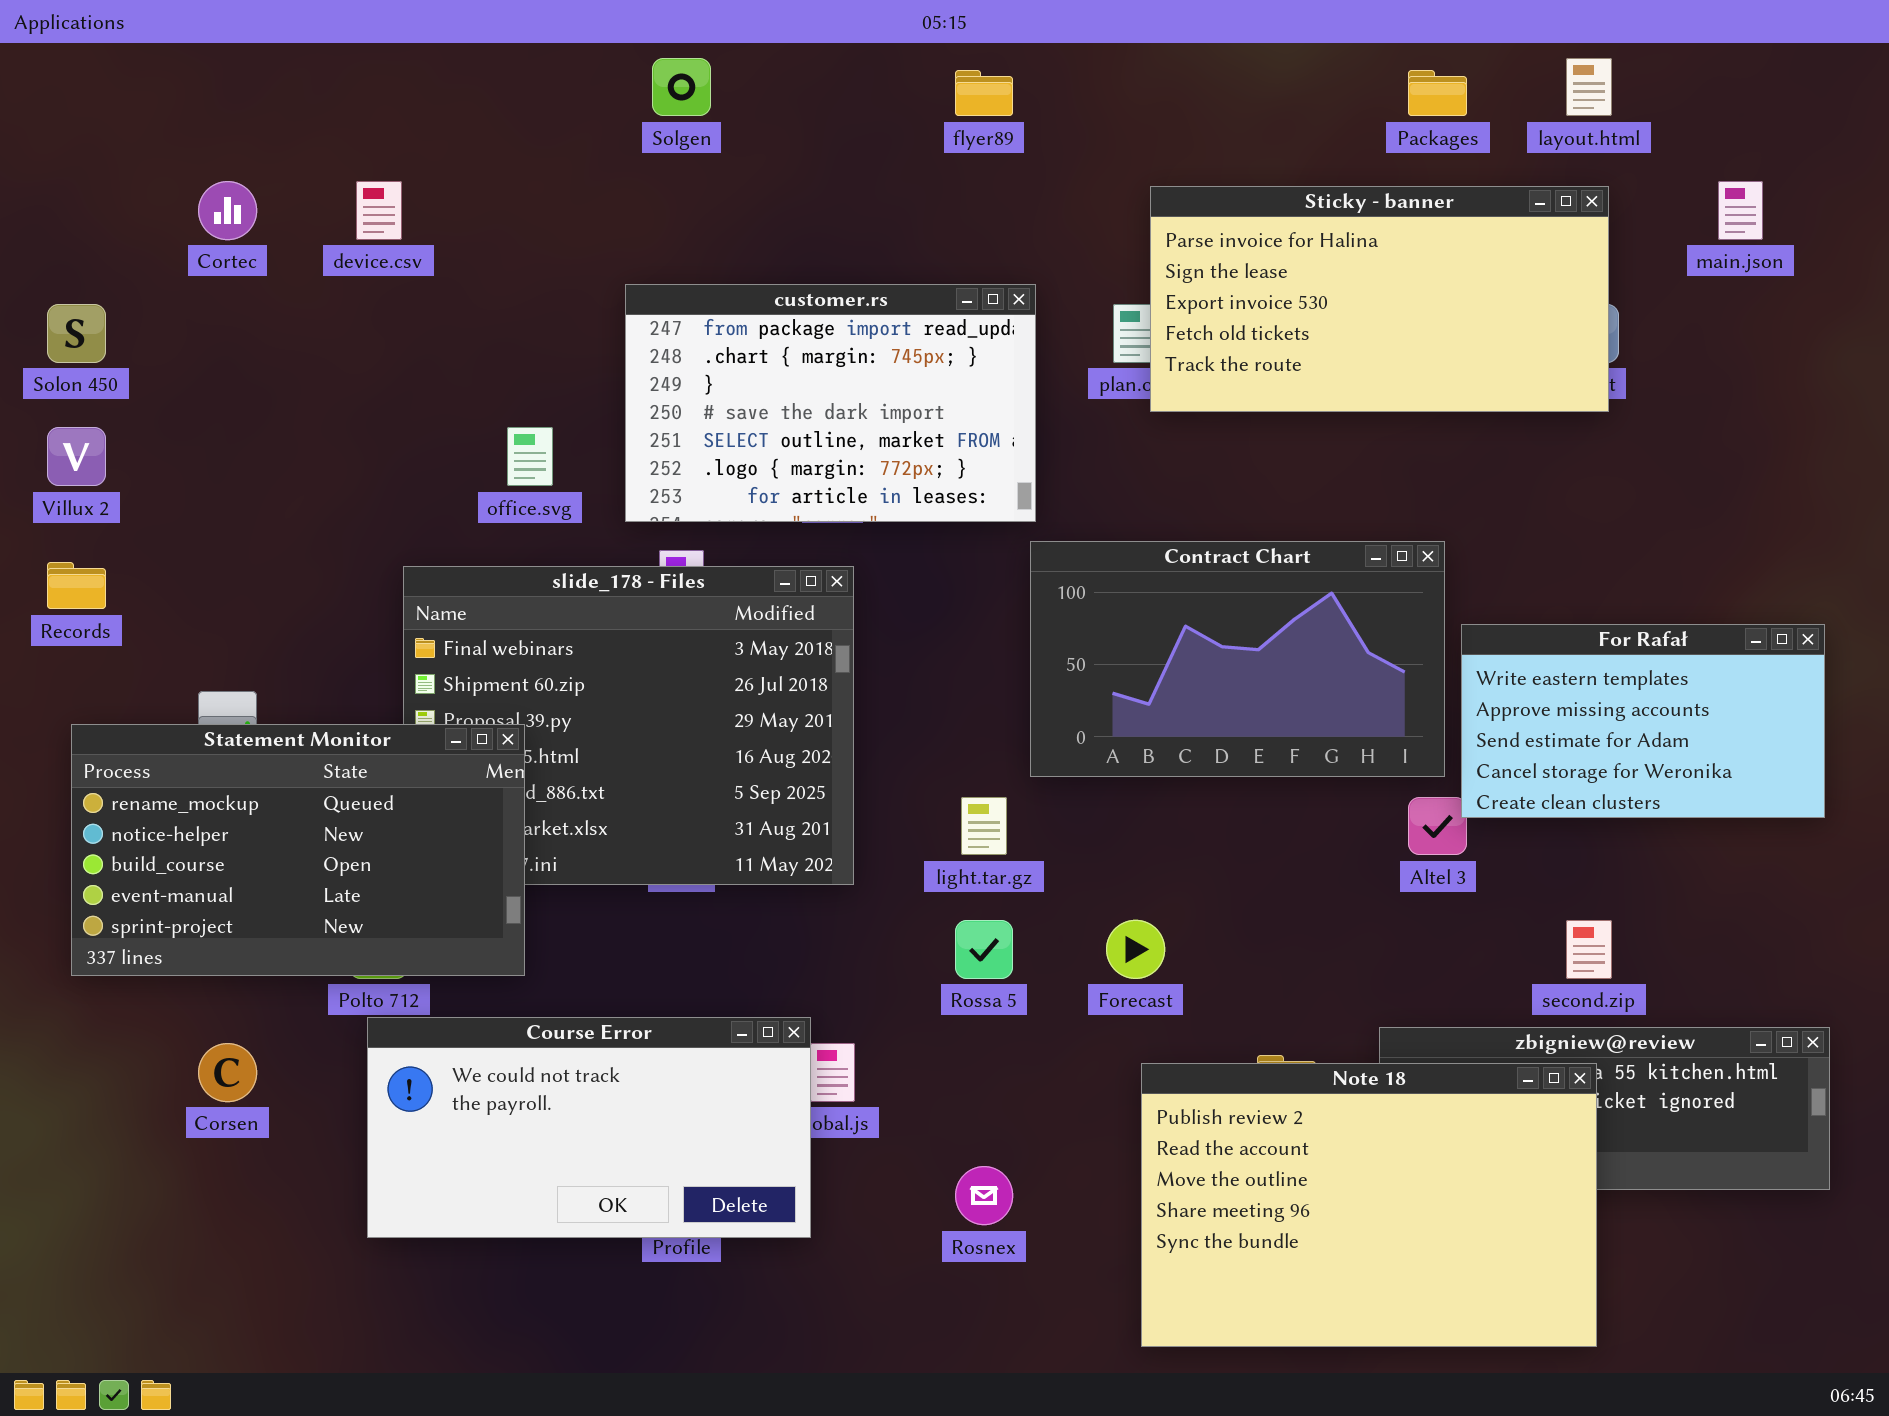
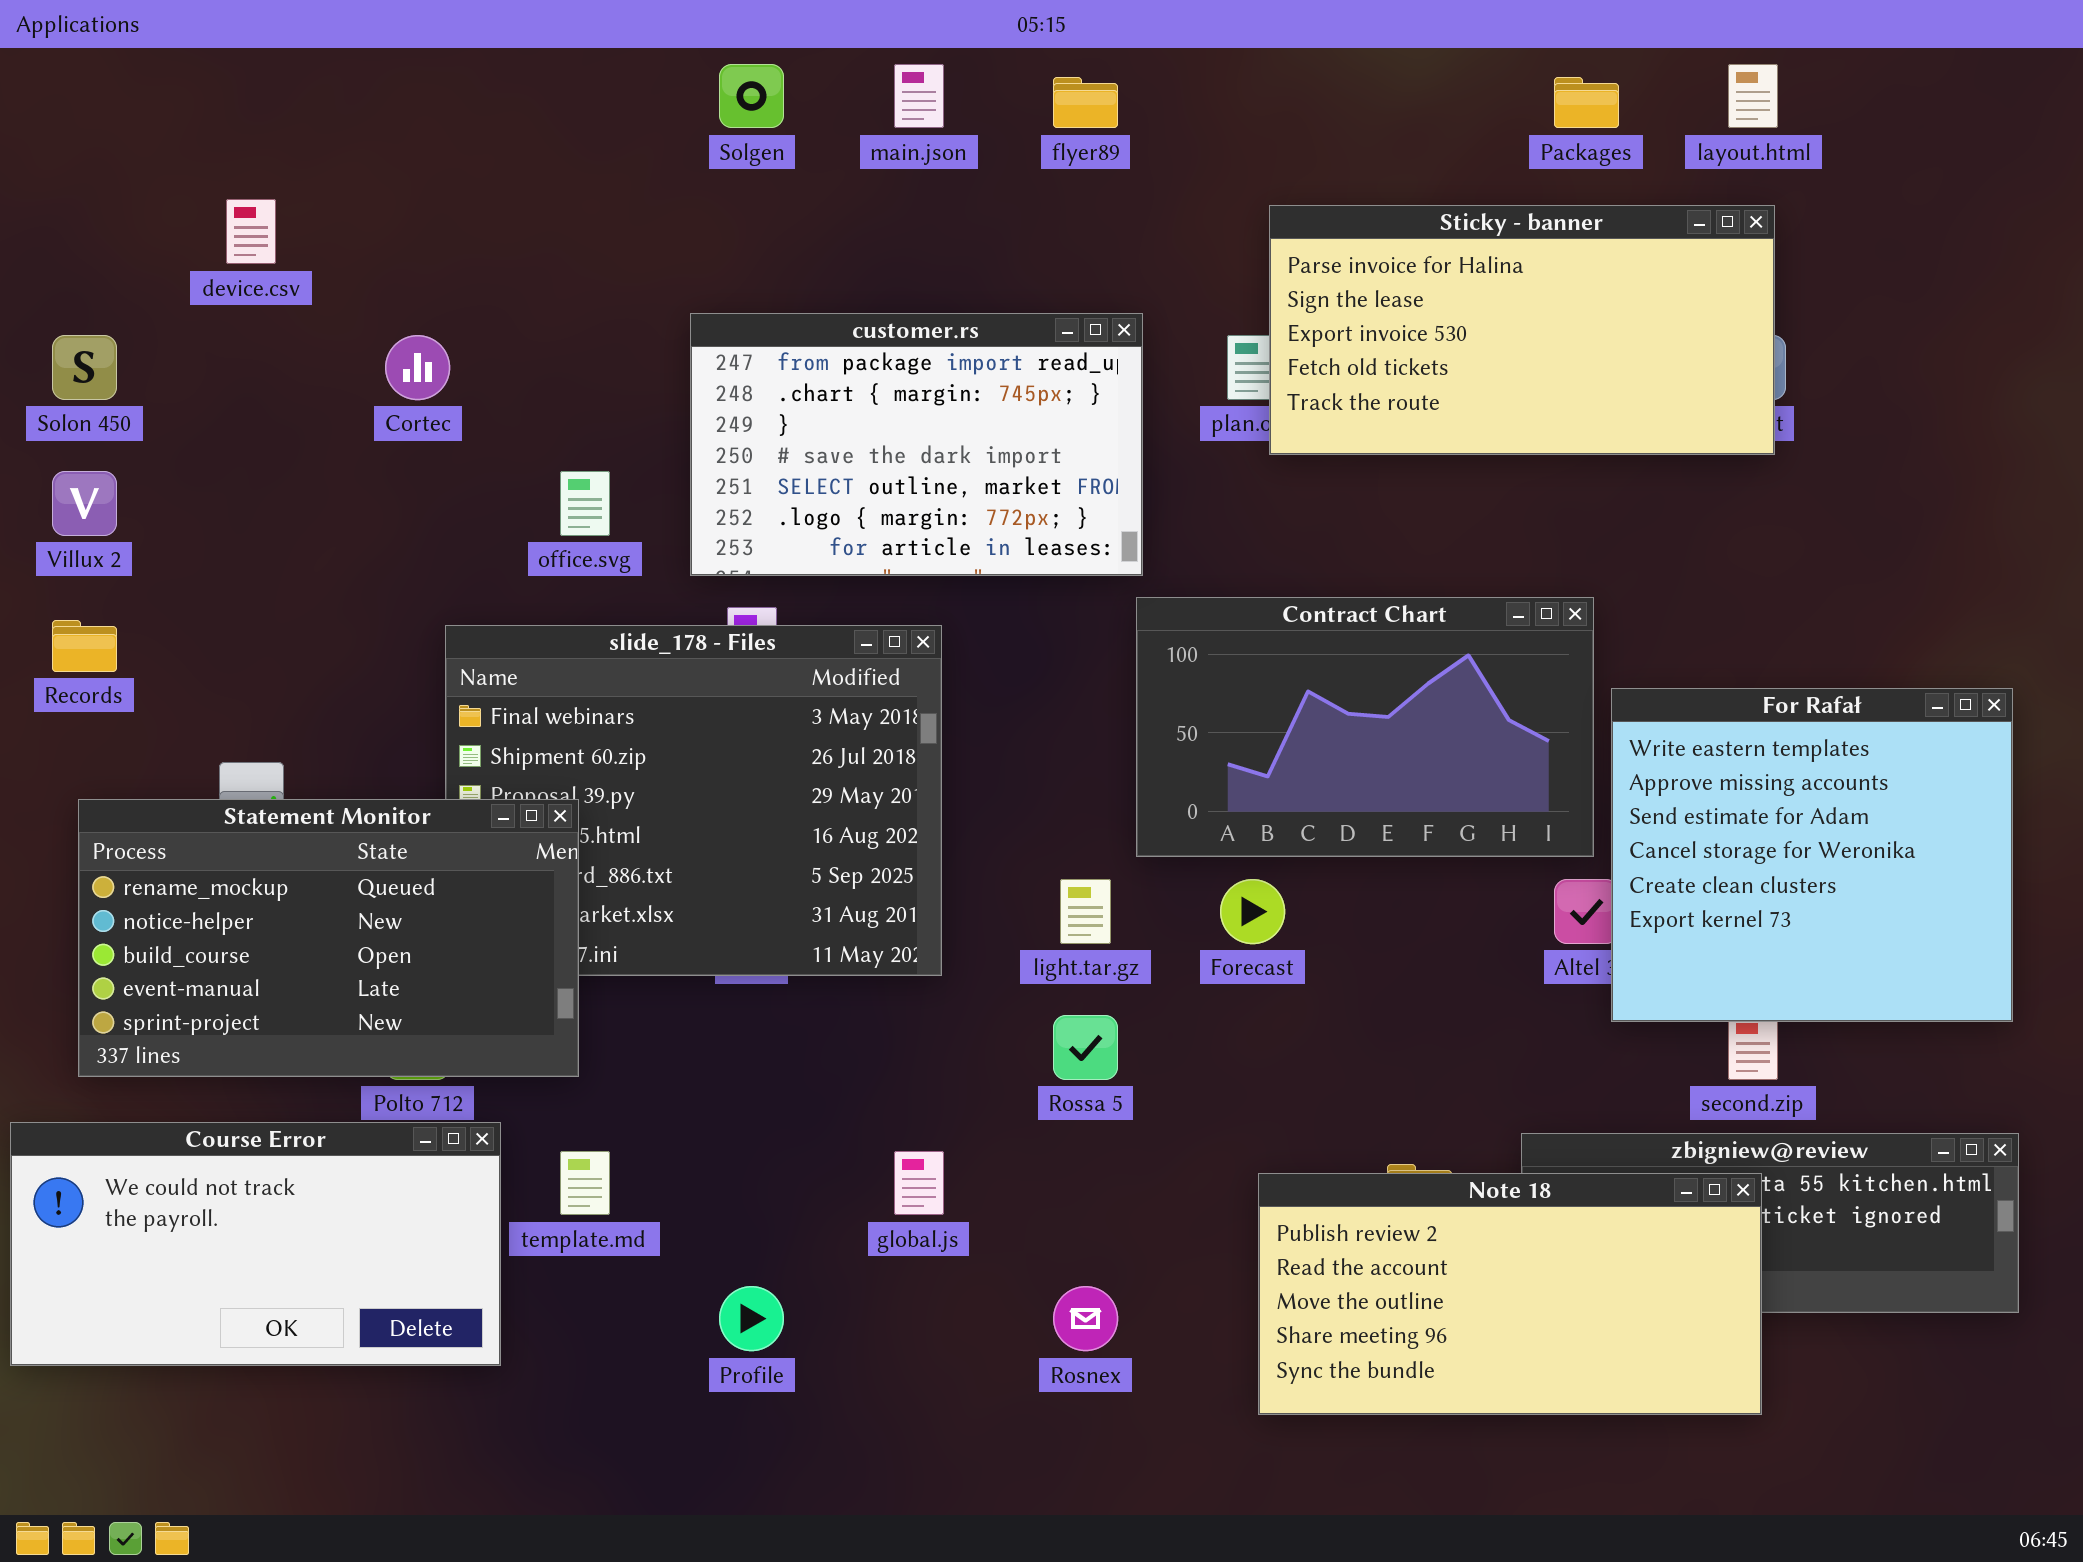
Cortec: [198,181,257,240] -> [385,335,450,400], moved
device.csv: [356,181,402,240] -> [226,199,276,264], moved
main.json: [1718,181,1763,240] -> [894,64,944,128], moved
For Rafał: [1461,624,1825,818] -> [1611,688,2013,1022], resized
Forecast: [1106,920,1165,979] -> [1220,879,1285,944], moved
Course Error: [367,1017,811,1238] -> [10,1122,501,1366], moved
Note 18: [1141,1063,1597,1347] -> [1258,1173,1762,1415], resized

